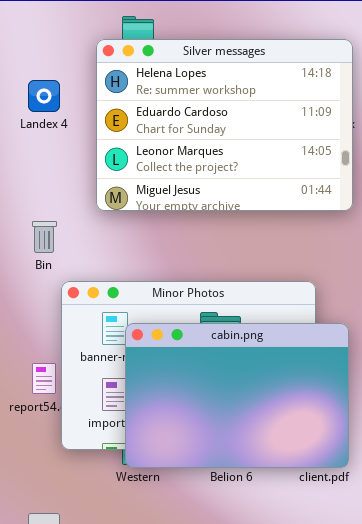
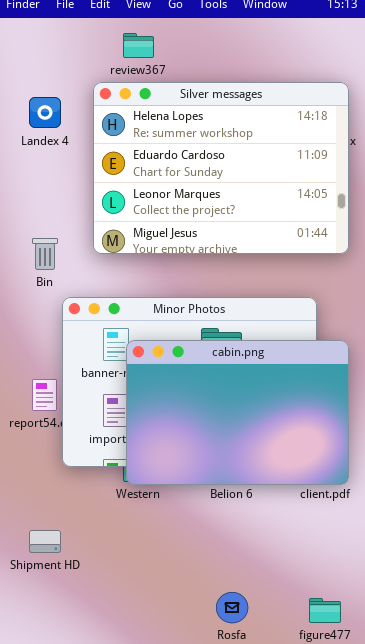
Silver messages: [96,39,353,211] -> [93,82,349,254], moved

